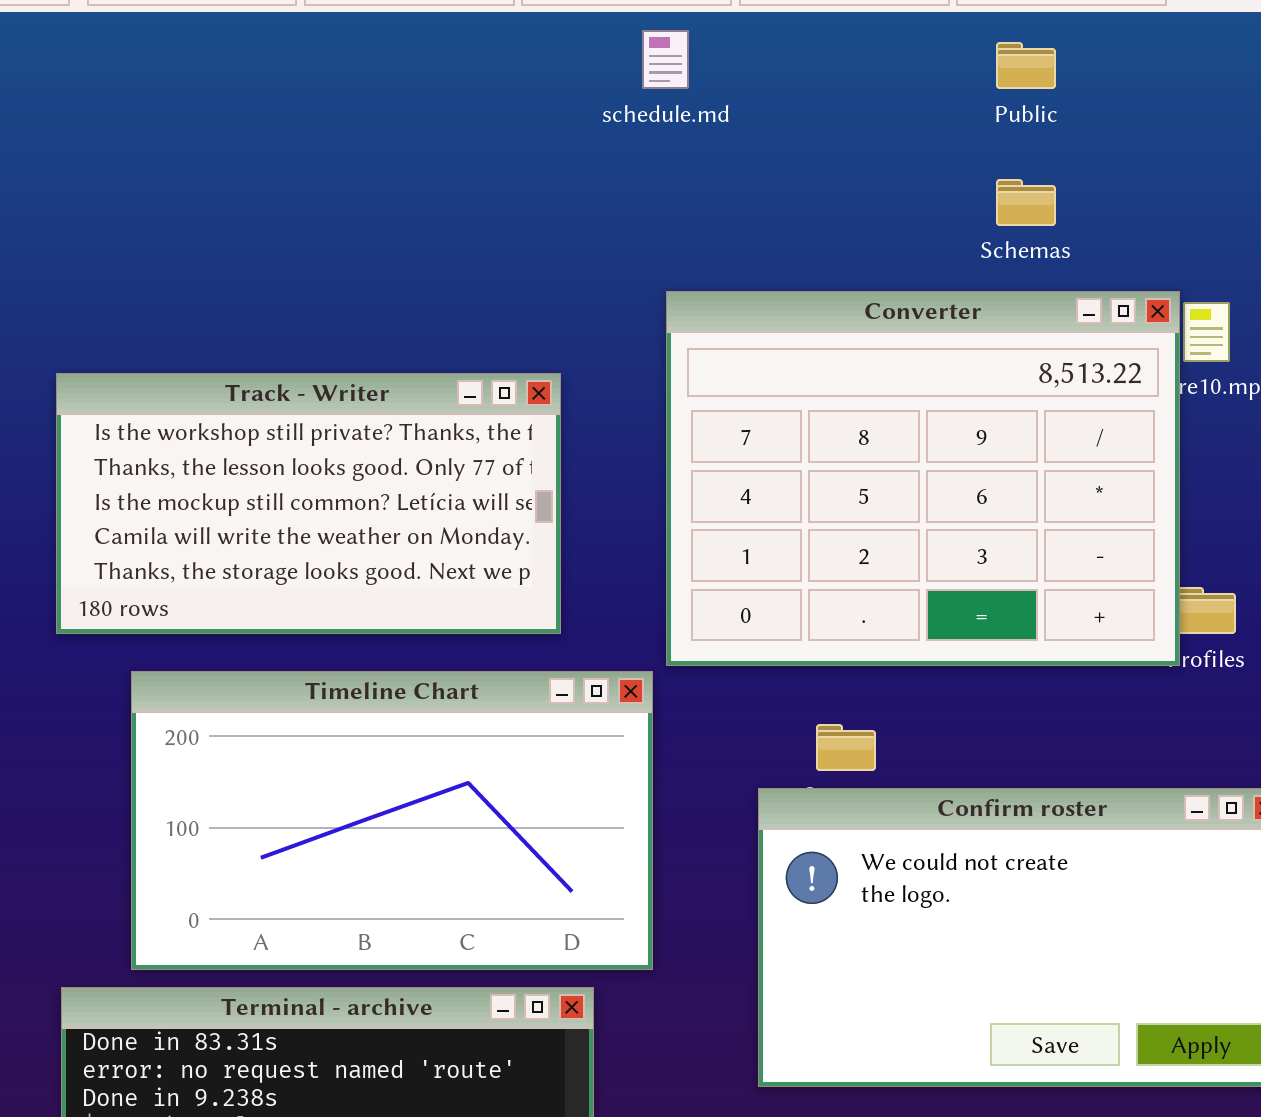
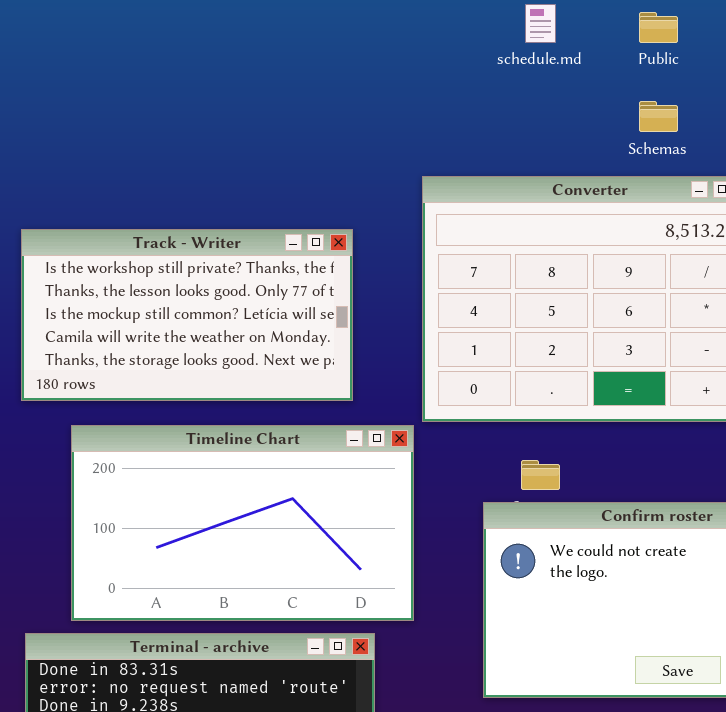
schedule.md: [642,30,689,89] -> [525,4,556,43], moved

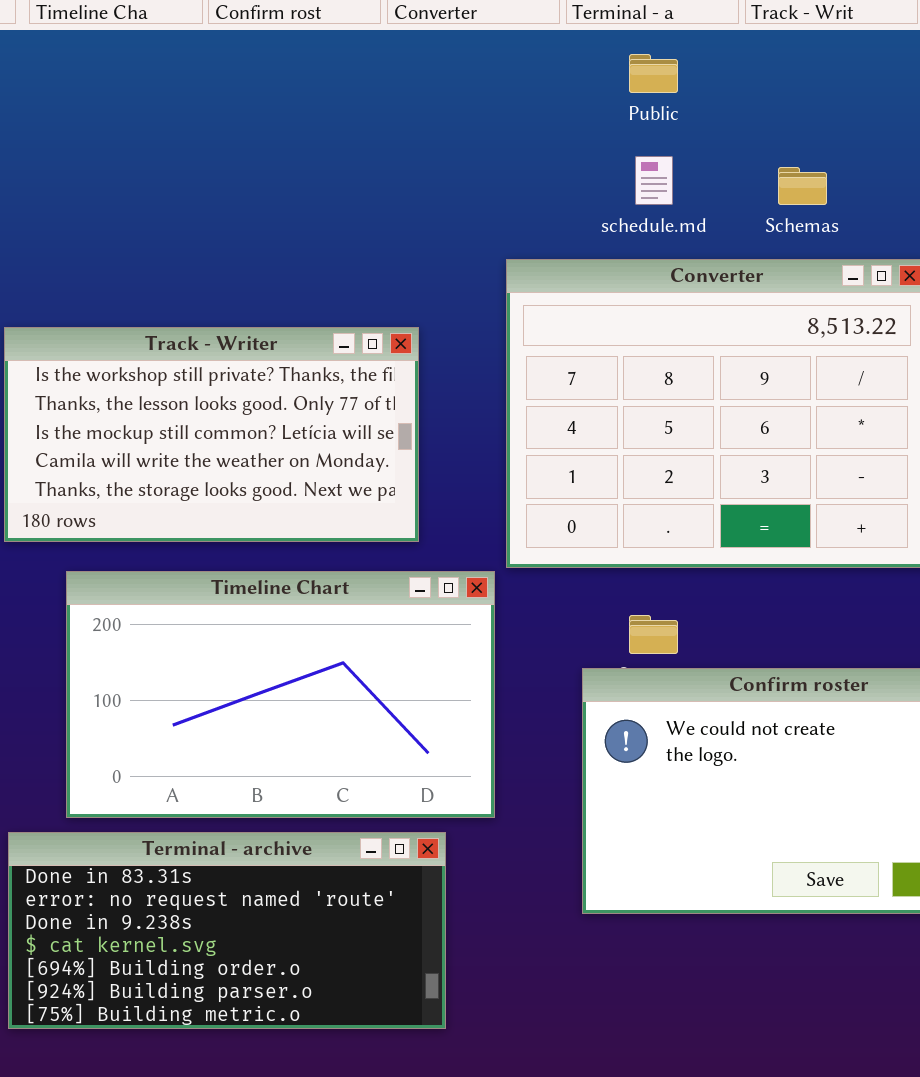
schedule.md: [525,4,556,43] -> [635,156,673,205], moved
Public: [639,12,678,43] -> [629,54,678,93], moved

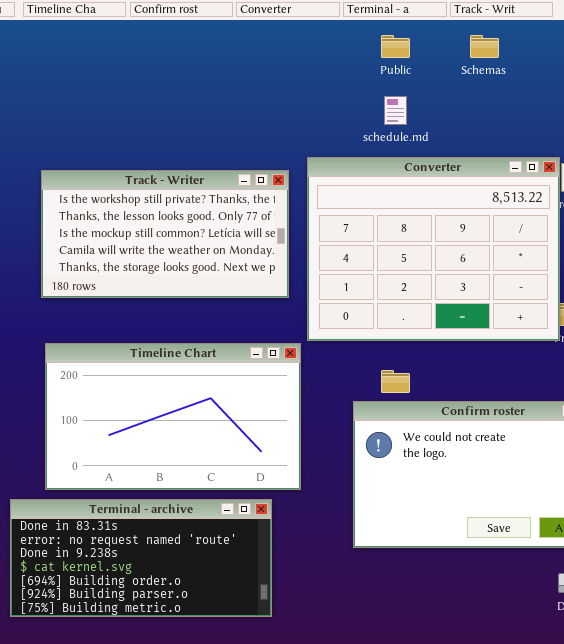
Schemas: [778,167,827,205] -> [470,35,499,58], moved
Track - Writer: [4,327,419,542] -> [41,170,289,298], moved

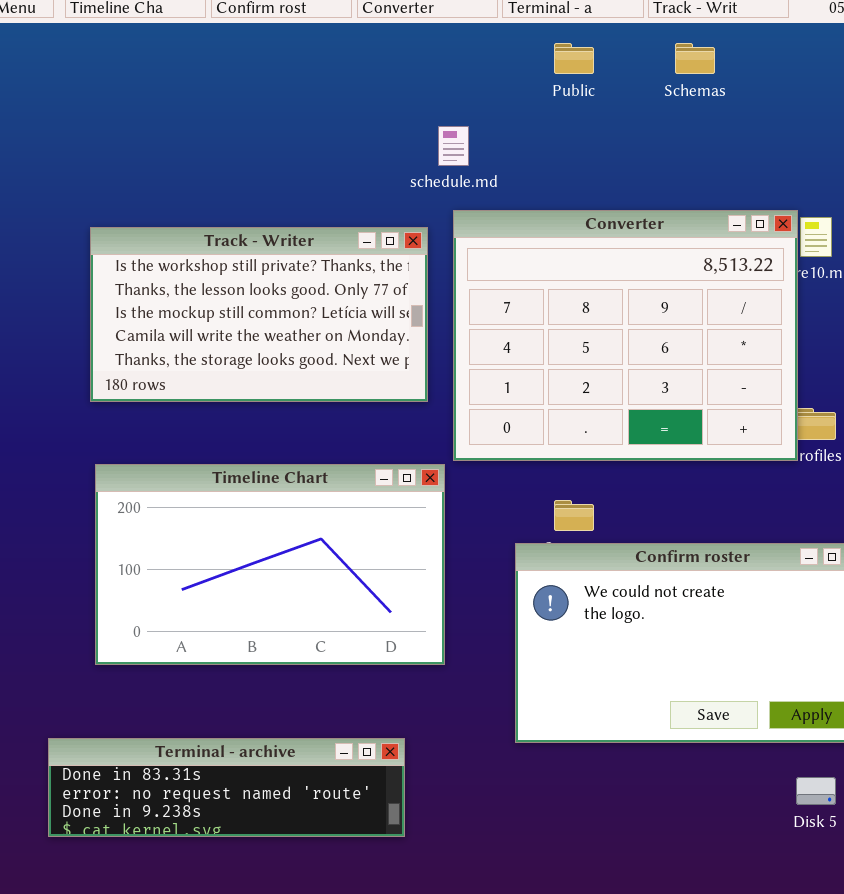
schedule.md: [384,96,407,125] -> [438,126,469,166], moved
Terminal - archive: [10,499,272,617] -> [48,738,405,837], resized

